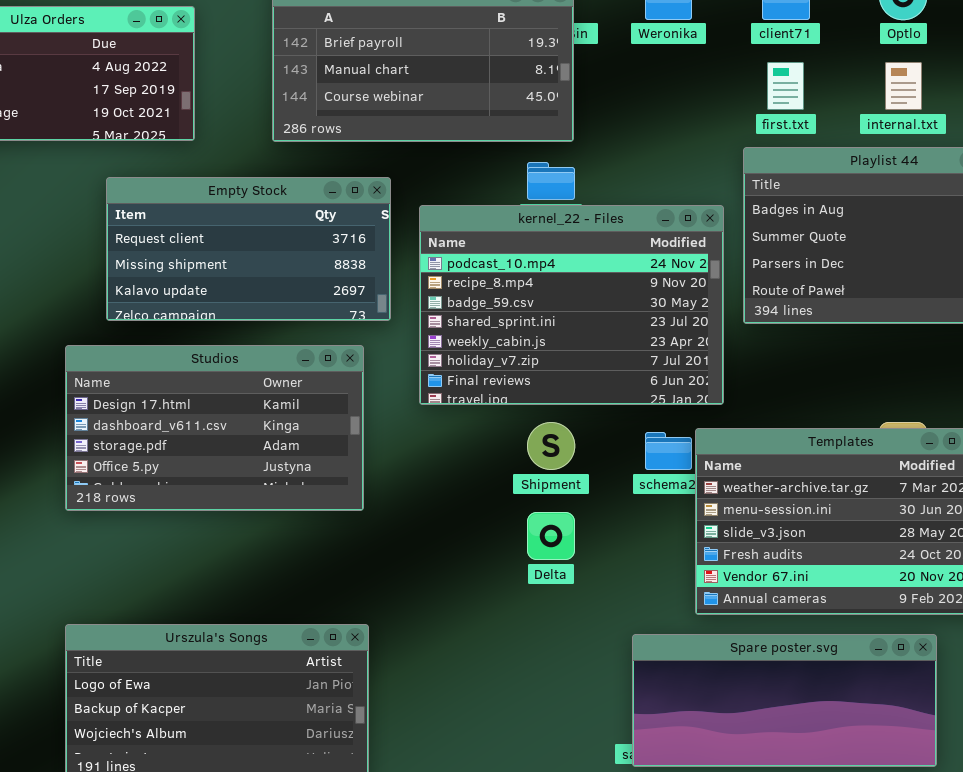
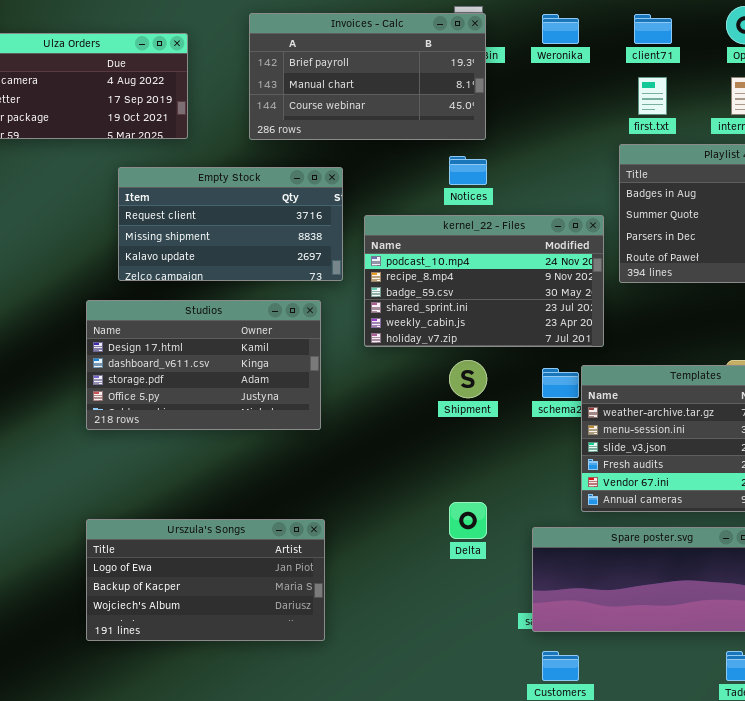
kernel_22 - Files: [419,205,724,405] -> [364,215,604,347], resized
Delta: [527,512,575,560] -> [449,502,487,539], moved

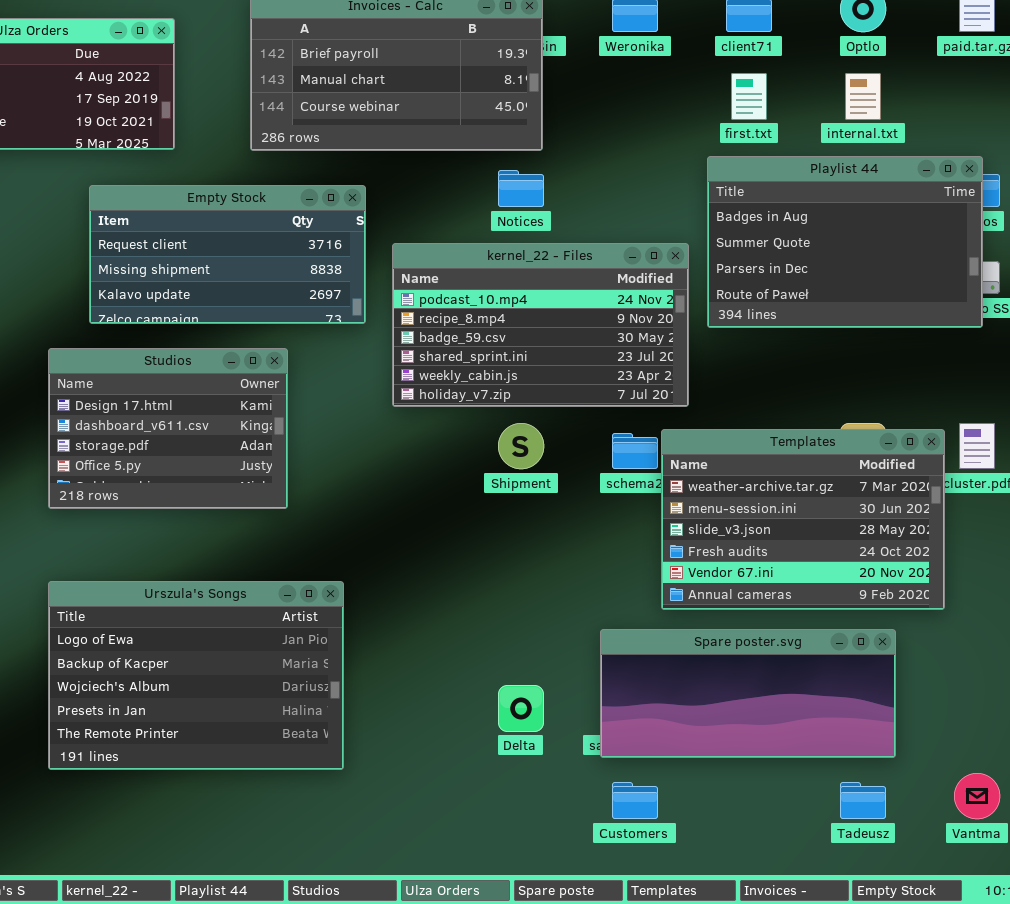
Studios: [86,300,321,430] -> [48,348,288,509], resized
Delta: [449,502,487,539] -> [498,685,544,732], moved
Urszula's Songs: [86,519,325,641] -> [48,581,344,770], resized

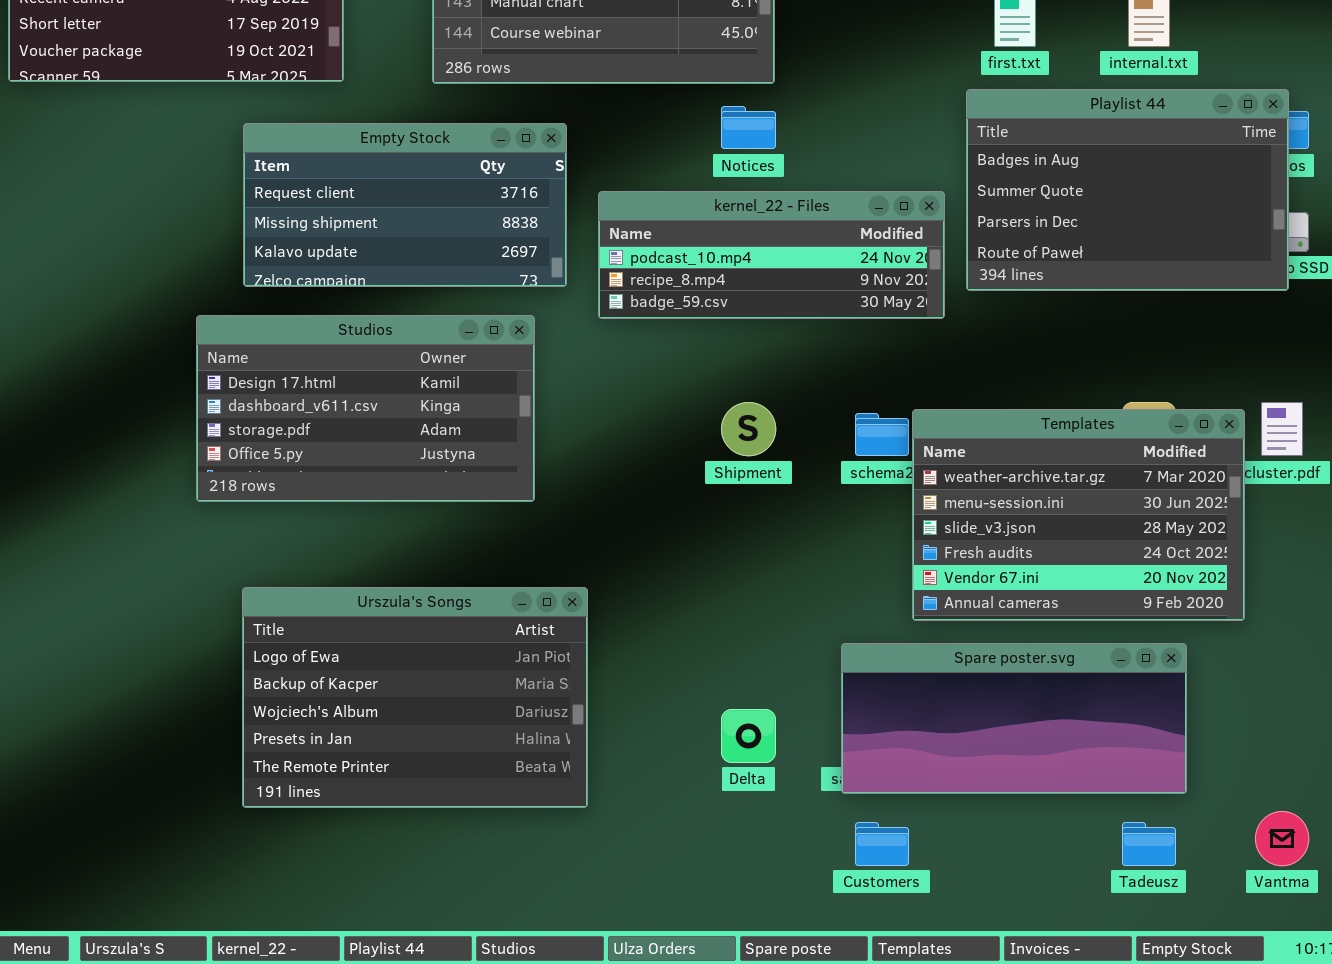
kernel_22 - Files: [392,243,689,407] -> [598,191,945,319], resized
Studios: [48,348,288,509] -> [196,315,535,502], resized
Urszula's Songs: [48,581,344,770] -> [242,587,588,808], moved

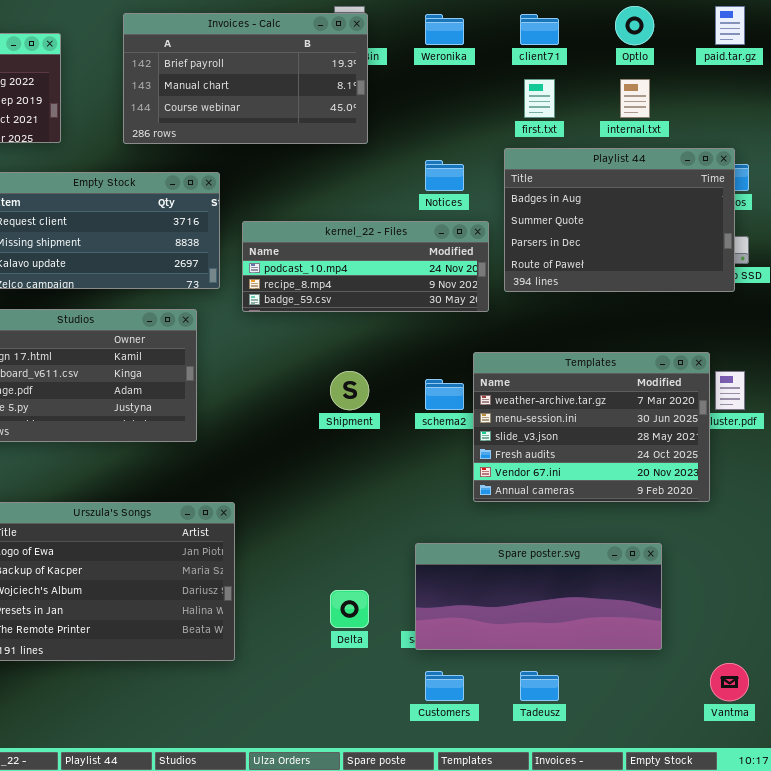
Notices: [721,106,776,149] -> [425,160,464,191], moved
Templates: [912,409,1245,621] -> [473,352,710,502], moved
Tadeusz: [1122,822,1176,866] -> [520,671,559,701], moved

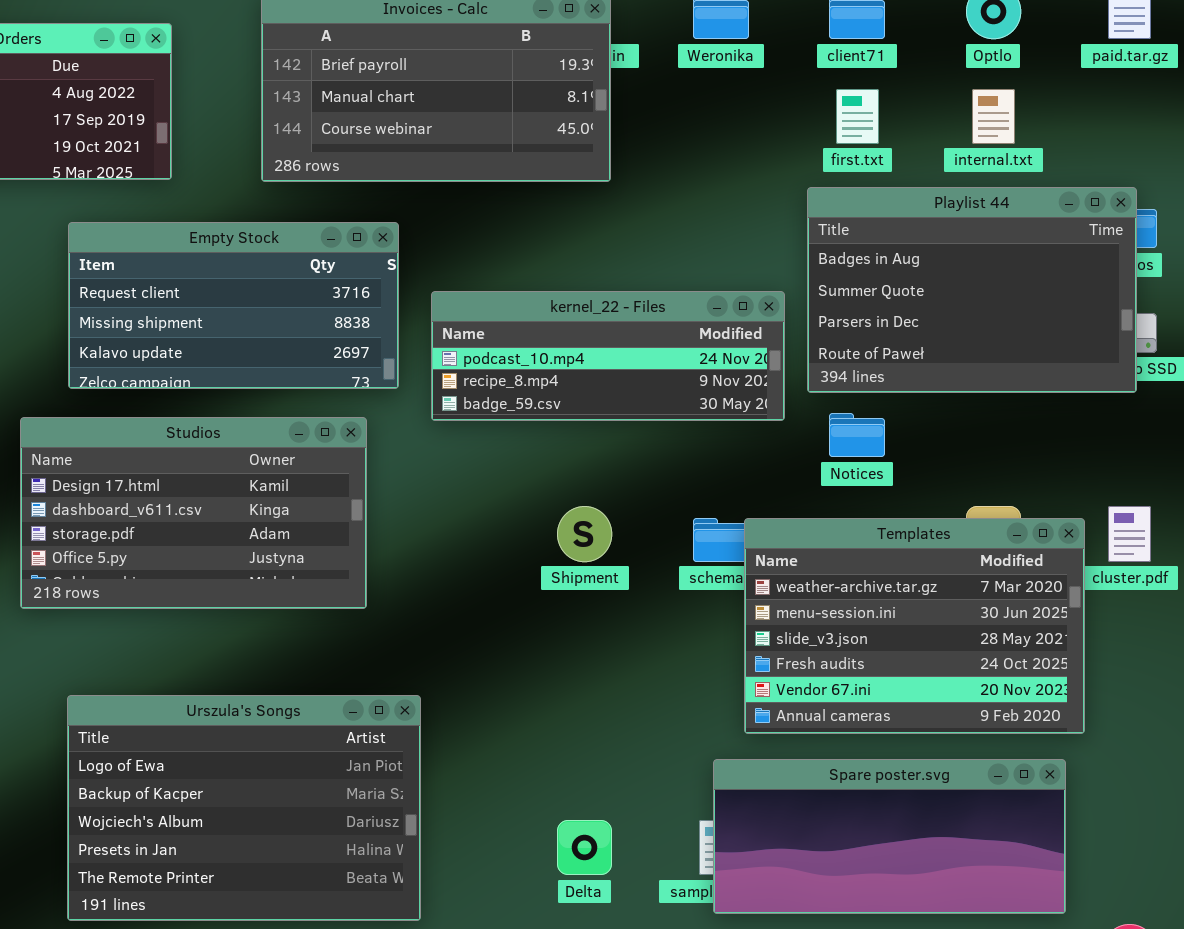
Notices: [425,160,464,191] -> [829,413,885,457], moved
Templates: [473,352,710,502] -> [744,518,1085,734], moved
Spare poster.svg: [415,543,662,650] -> [713,759,1066,914], moved

